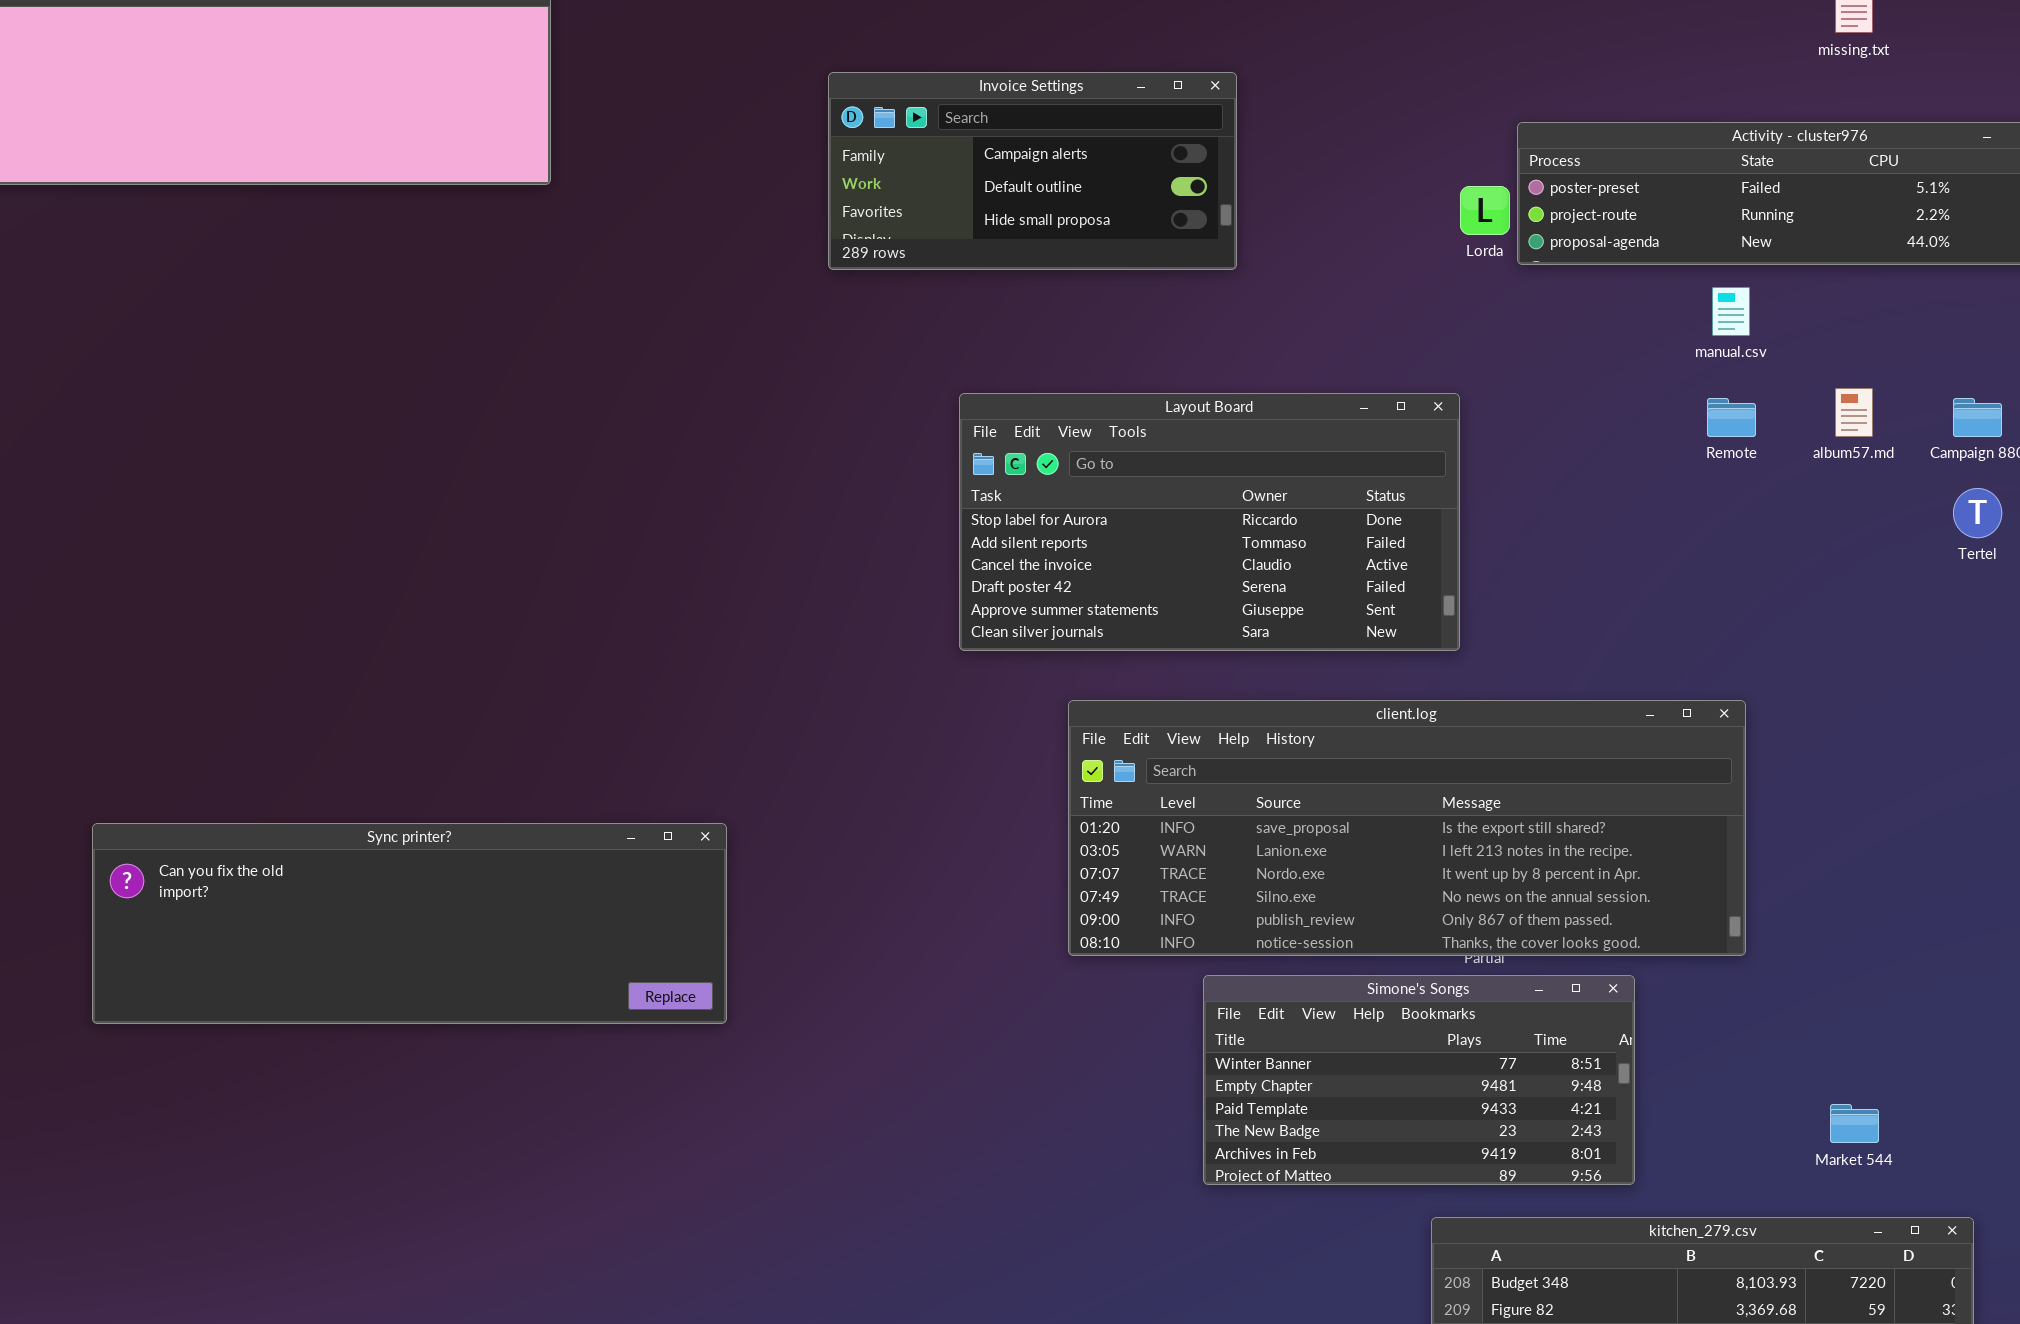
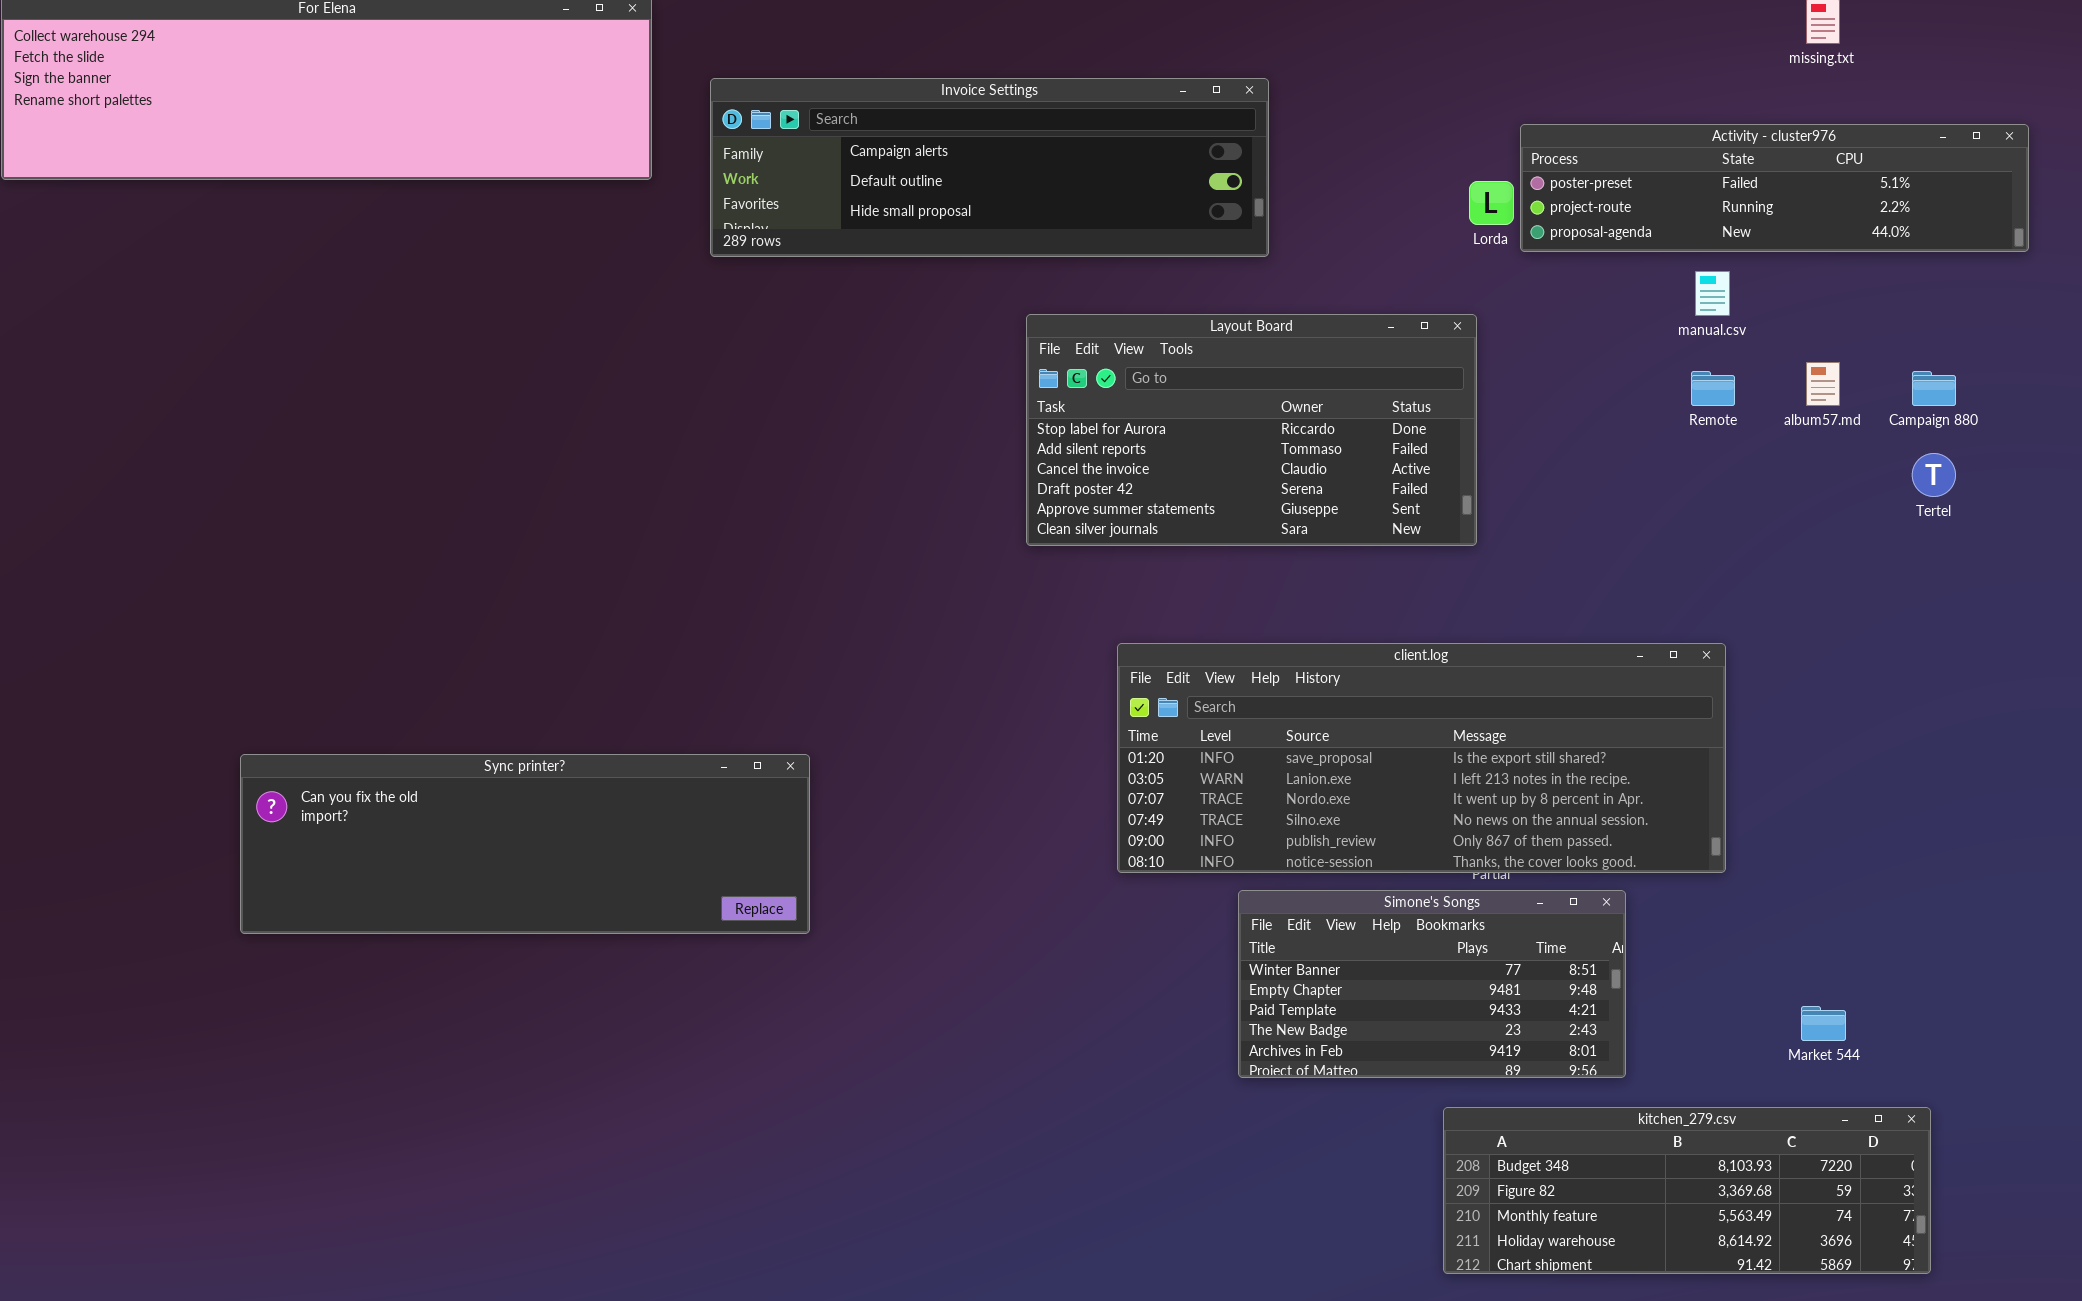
Invoice Settings: [828,72,1237,270] -> [710,78,1269,257], resized
Layout Board: [959,393,1460,651] -> [1026,314,1477,546], moved

